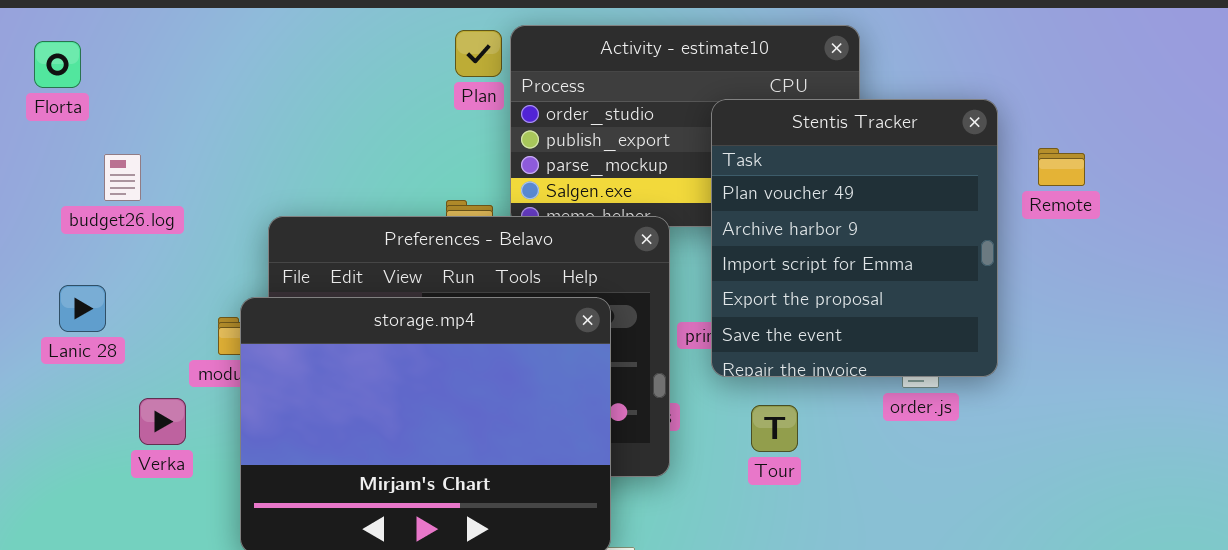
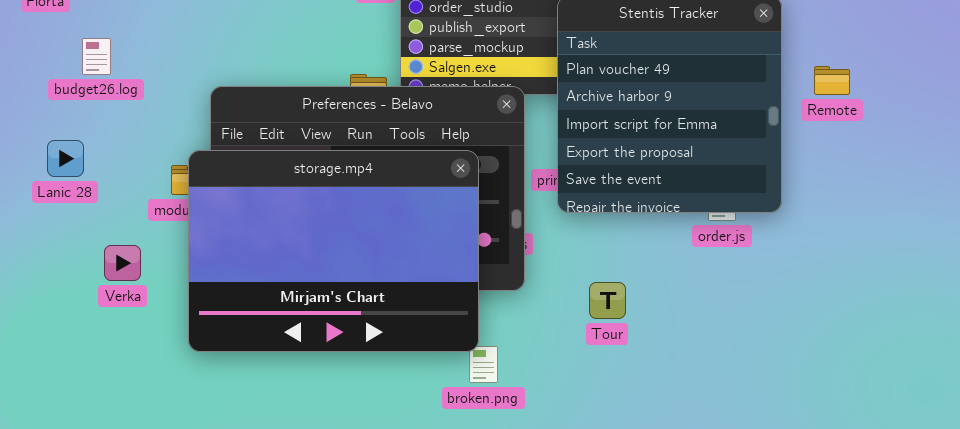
Remote: [1038,148,1085,186] -> [814,66,850,95], moved
Verka: [139,398,186,445] -> [104,245,141,281], moved
Tour: [751,405,798,452] -> [589,282,626,319], moved

